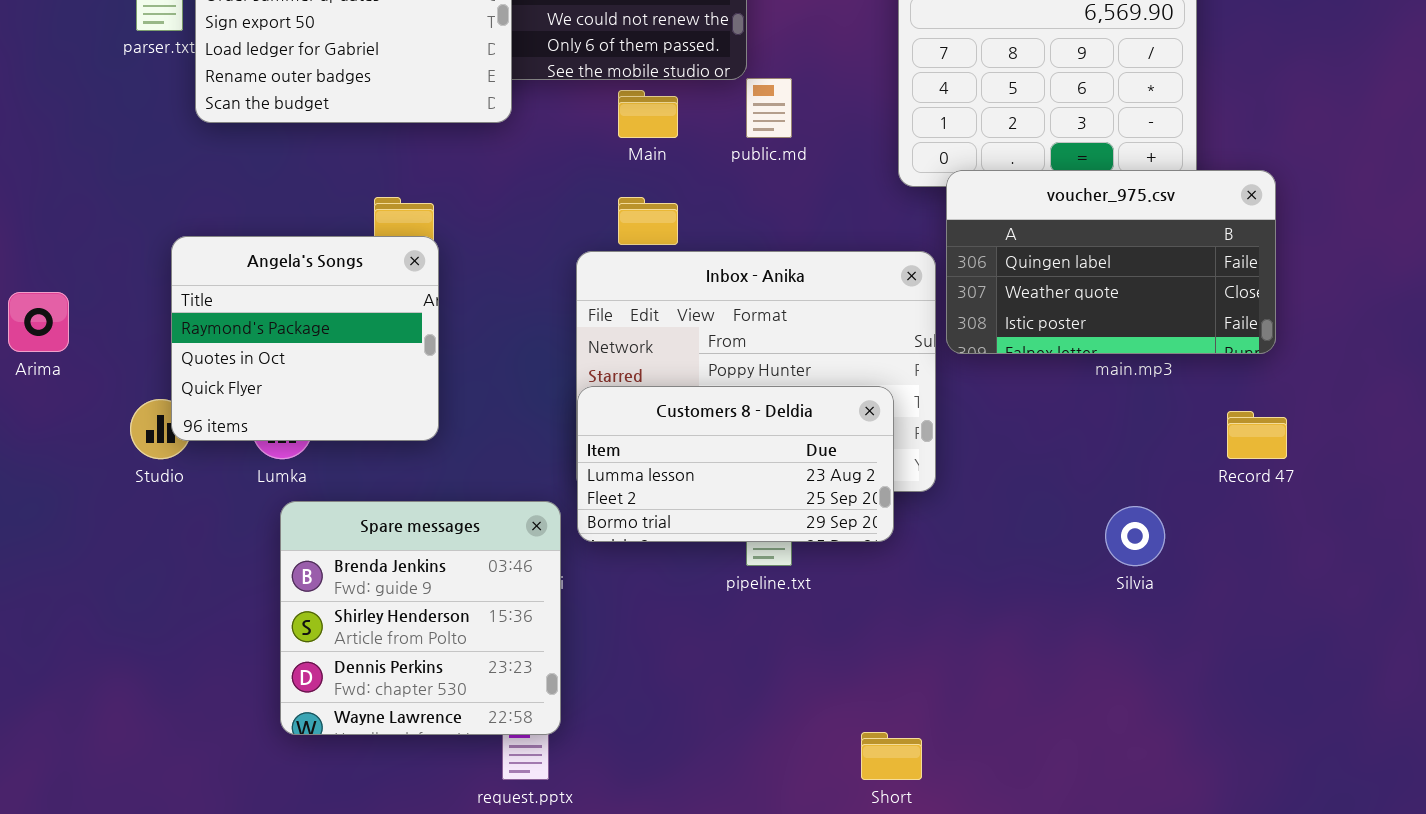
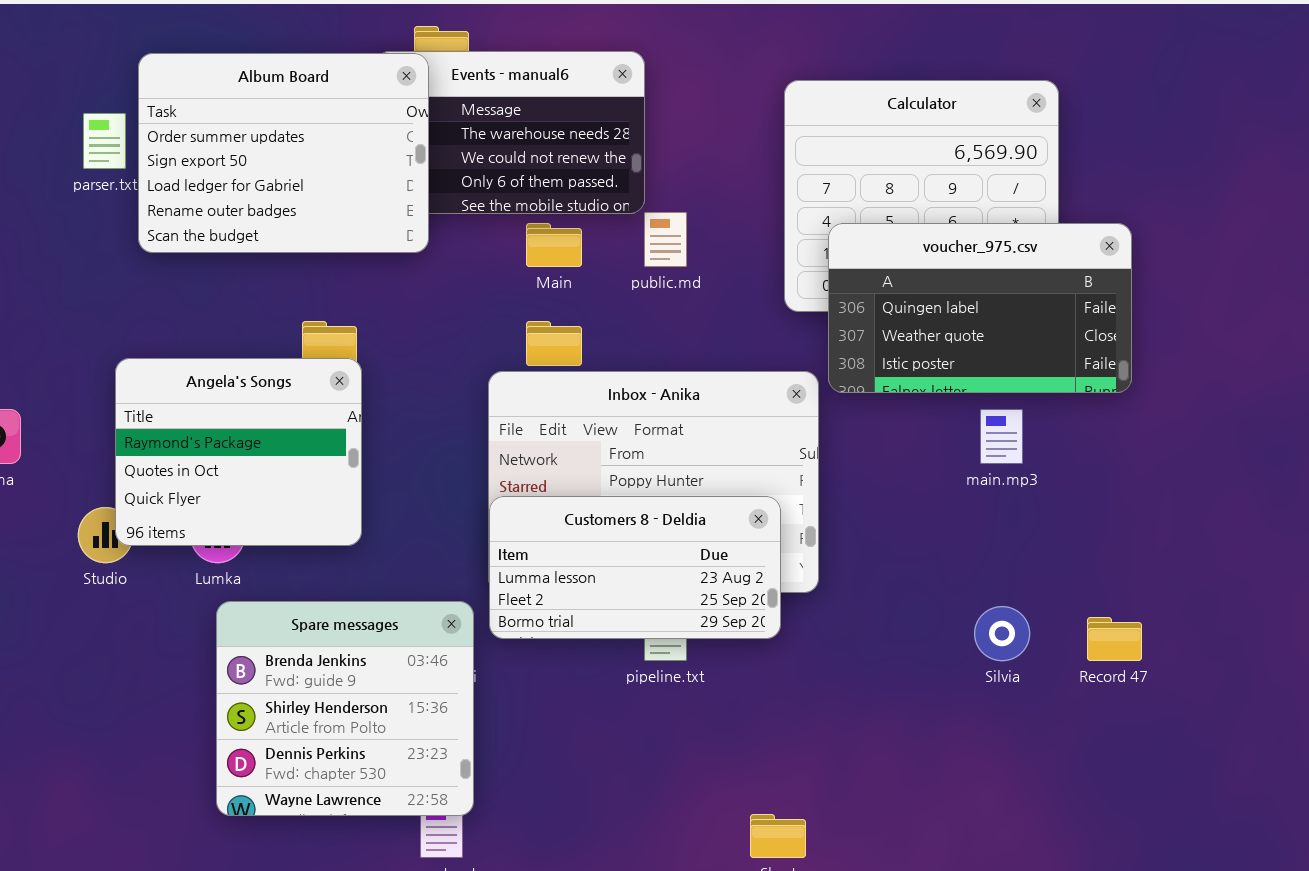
voucher_975.csv: [946,170,1276,354] -> [828,223,1132,393], moved
Record 47: [1227,411,1287,459] -> [1087,617,1142,661], moved

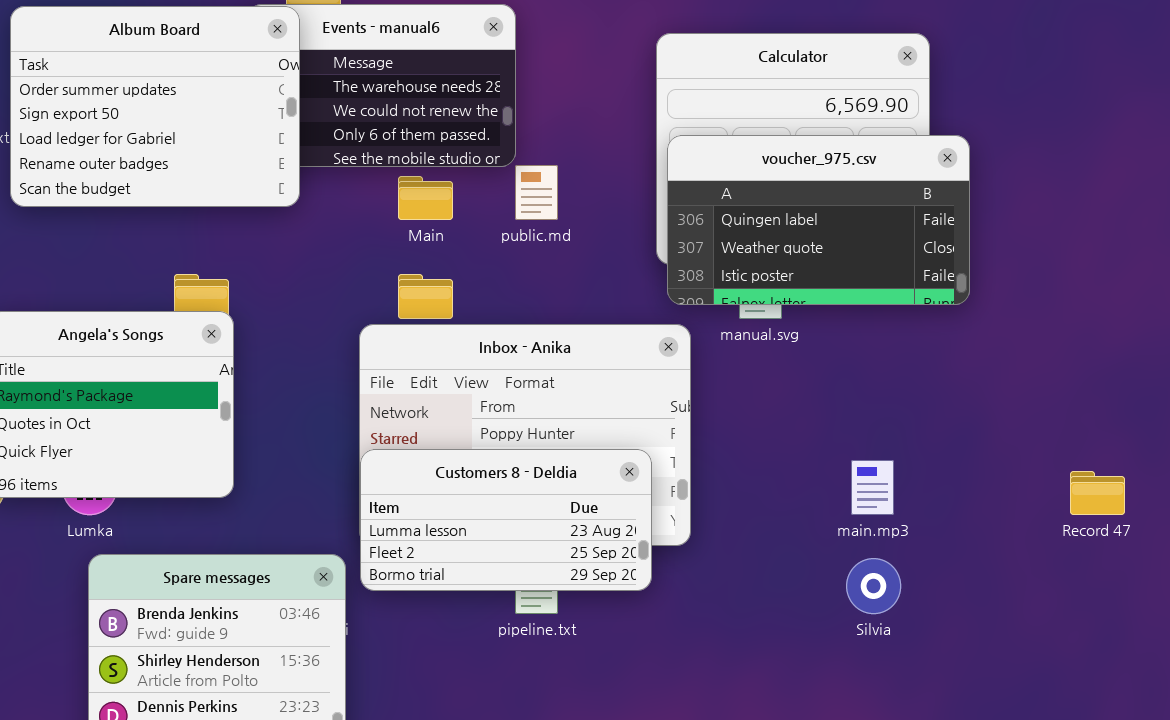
voucher_975.csv: [828,223,1132,393] -> [667,135,970,305], moved
main.mp3: [980,409,1023,464] -> [851,460,894,515], moved
Record 47: [1087,617,1142,661] -> [1070,471,1125,515], moved

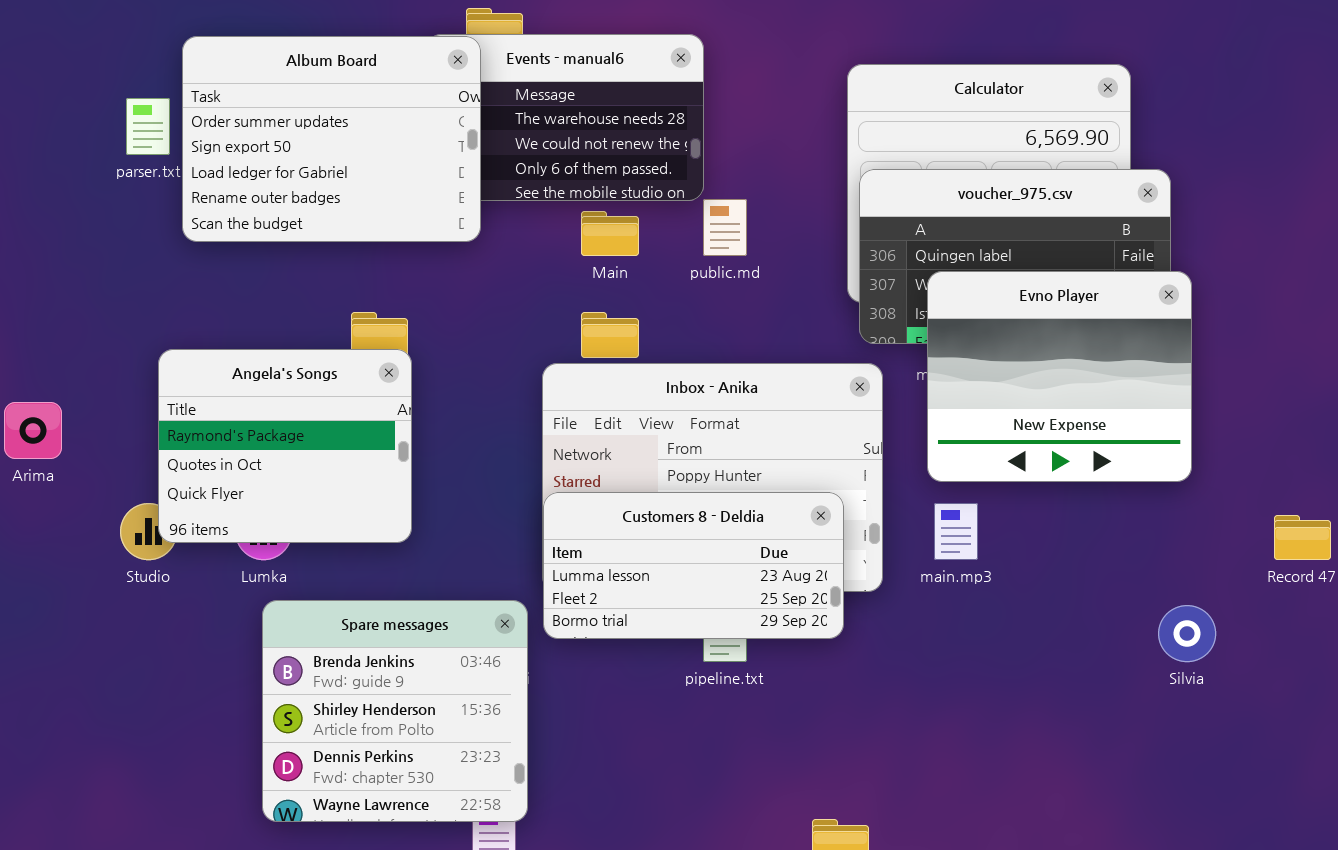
Evno Player: none -> [927,271,1192,482], opened
main.mp3: [851,460,894,515] -> [934,503,978,560], moved
Silvia: [846,558,901,614] -> [1158,605,1216,662], moved

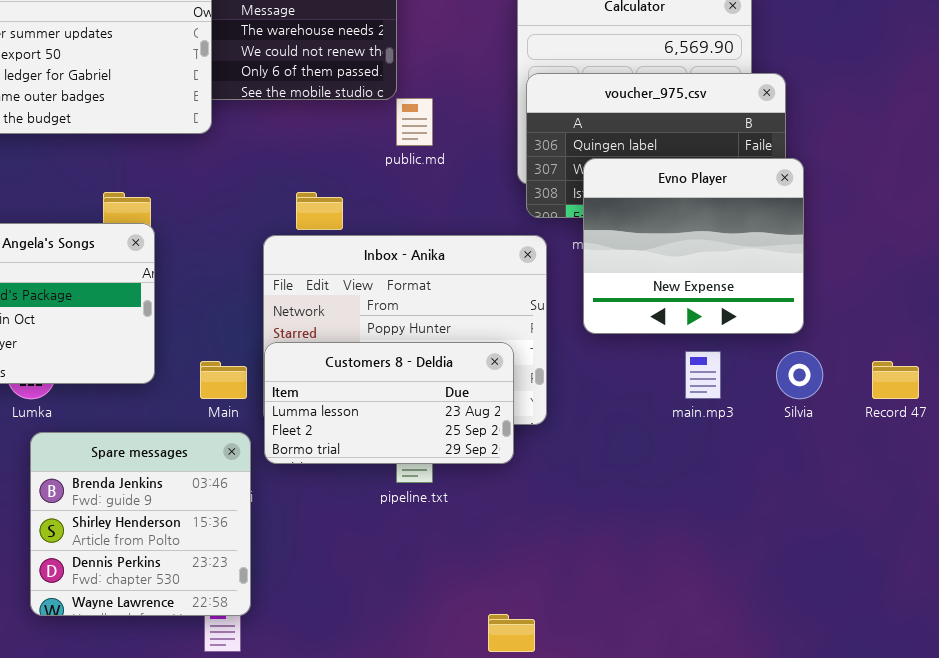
Main: [581,211,639,256] -> [200,361,247,399], moved
main.mp3: [934,503,978,560] -> [685,351,721,399], moved
Silvia: [1158,605,1216,662] -> [776,351,823,399], moved

